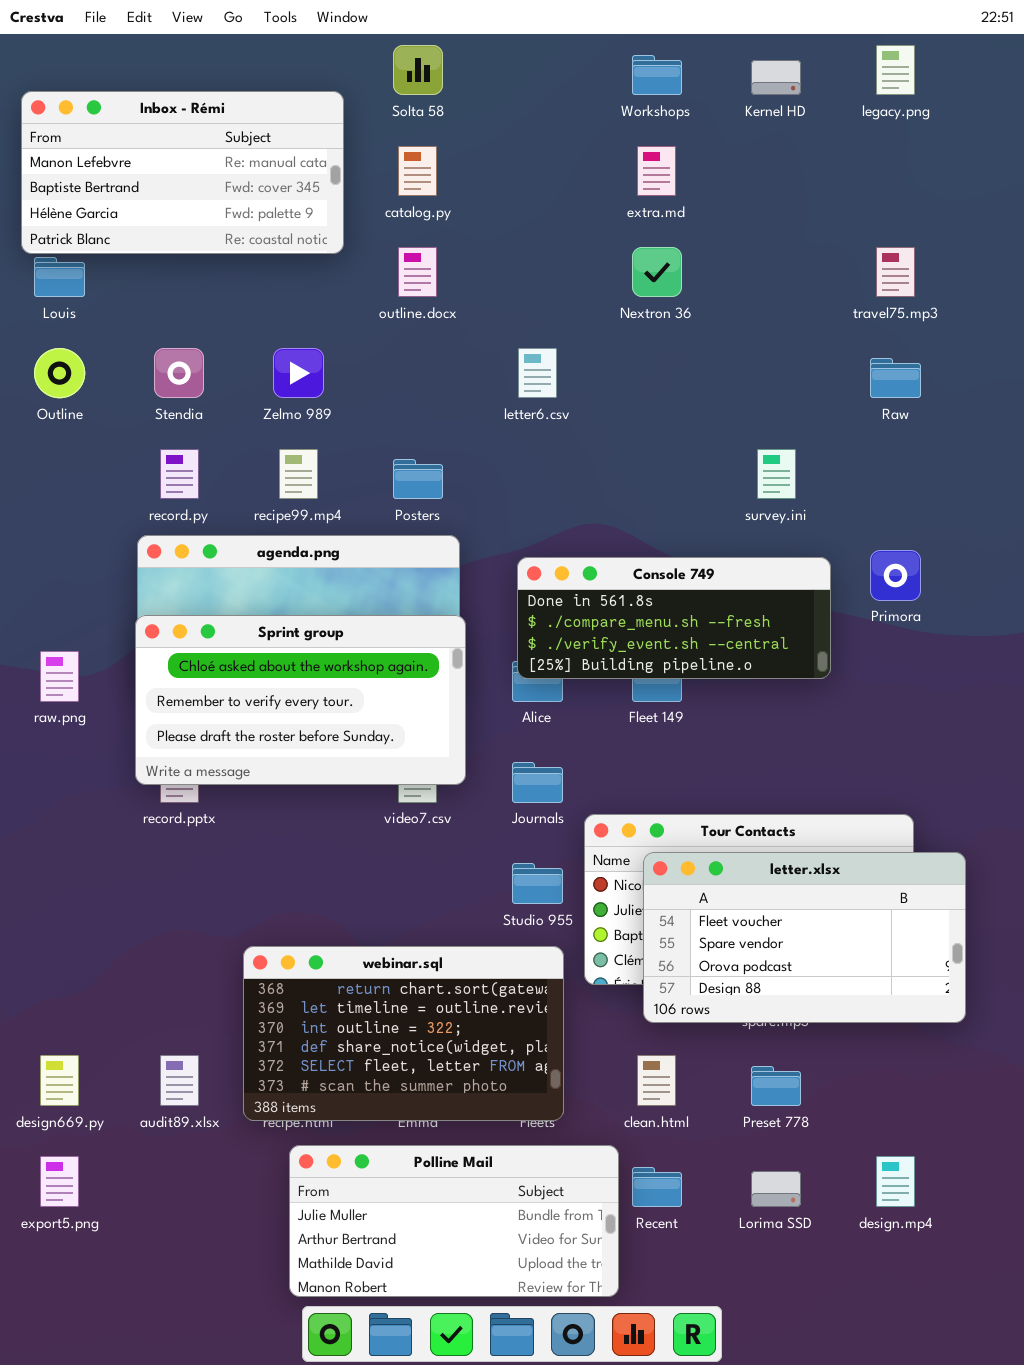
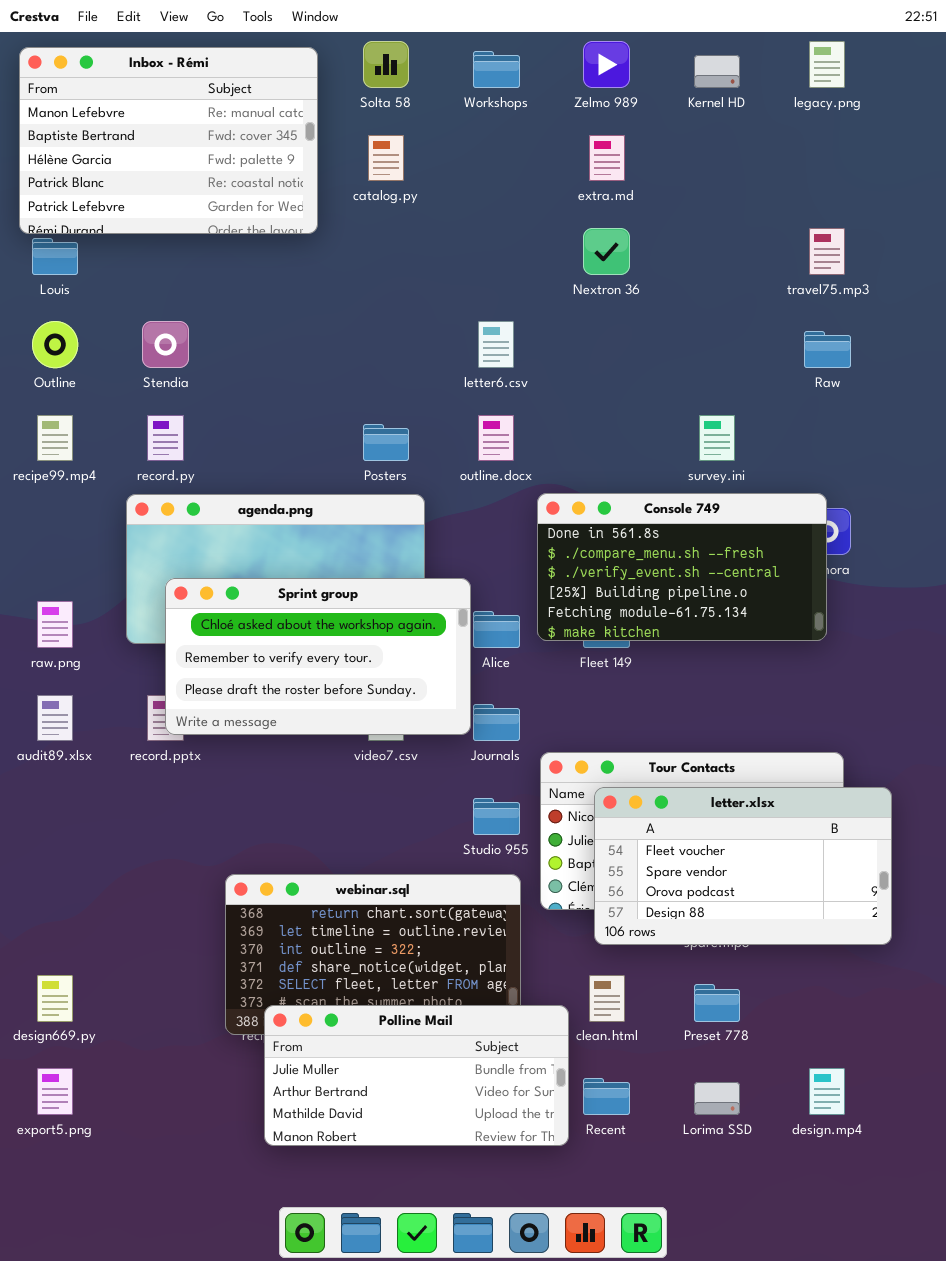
Workshops: [632,55,682,95] -> [473,51,520,88], moved
Inbox - Rémi: [21,91,344,254] -> [19,47,318,234], resized
outline.docx: [398,247,437,297] -> [478,415,514,461], moved
Zelmo 989: [273,348,324,398] -> [583,41,630,88], moved
recipe99.mp4: [279,449,318,499] -> [37,415,73,461], moved
Console 749: [517,557,831,679] -> [537,493,827,641], moved, resized
Sprint group: [135,615,466,785] -> [165,578,471,735], moved
audit89.xlsx: [160,1055,199,1106] -> [37,695,73,741], moved
Polline Mail: [289,1145,619,1297] -> [264,1005,569,1146], moved

